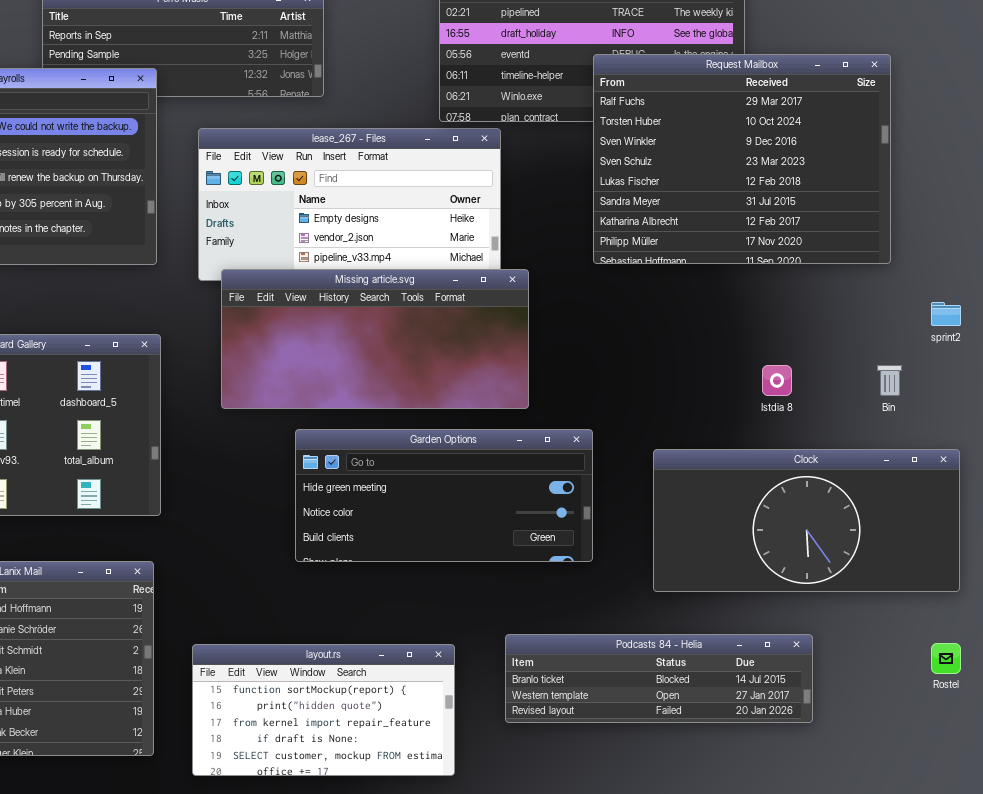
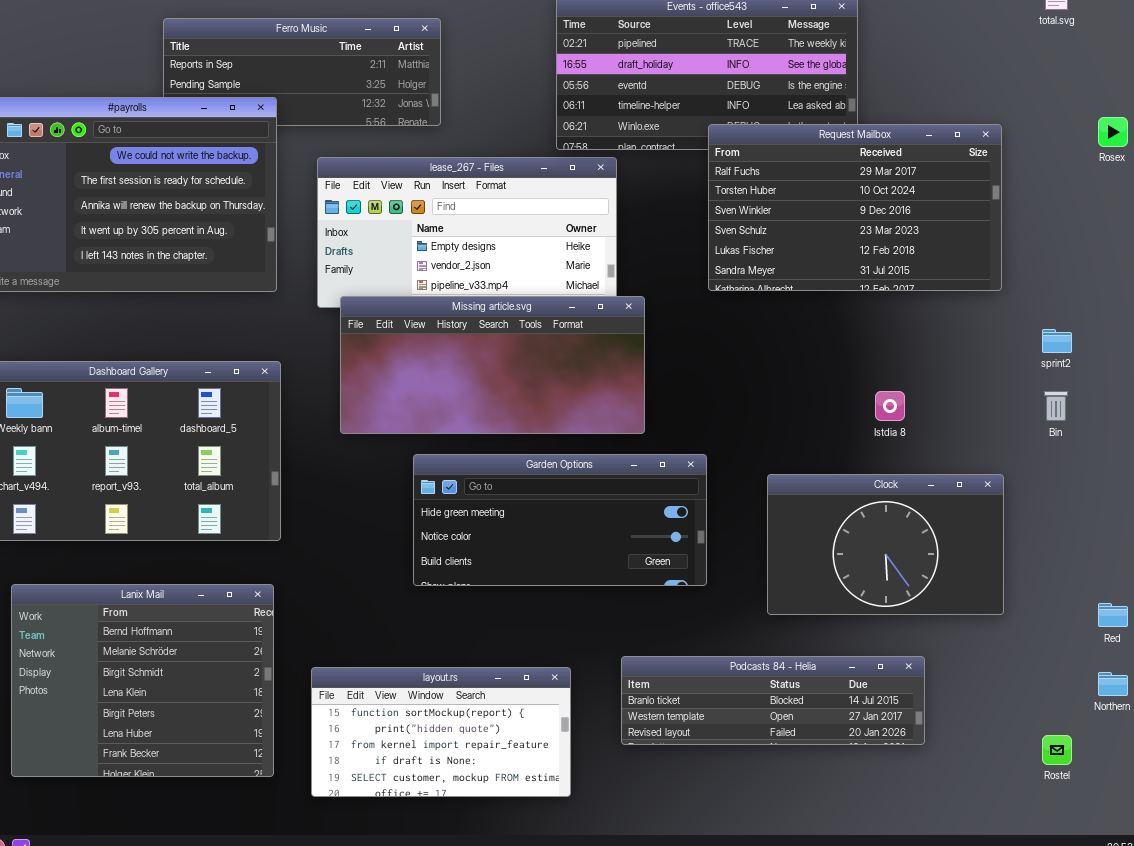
Request Mailbox: [593,54,891,264] -> [708,124,1002,291], resized
Bin: [877,365,902,396] -> [1044,391,1068,421], moved
Clock: [653,449,960,592] -> [767,474,1004,615], resized
Rostel: [931,643,961,674] -> [1042,735,1072,765], moved

